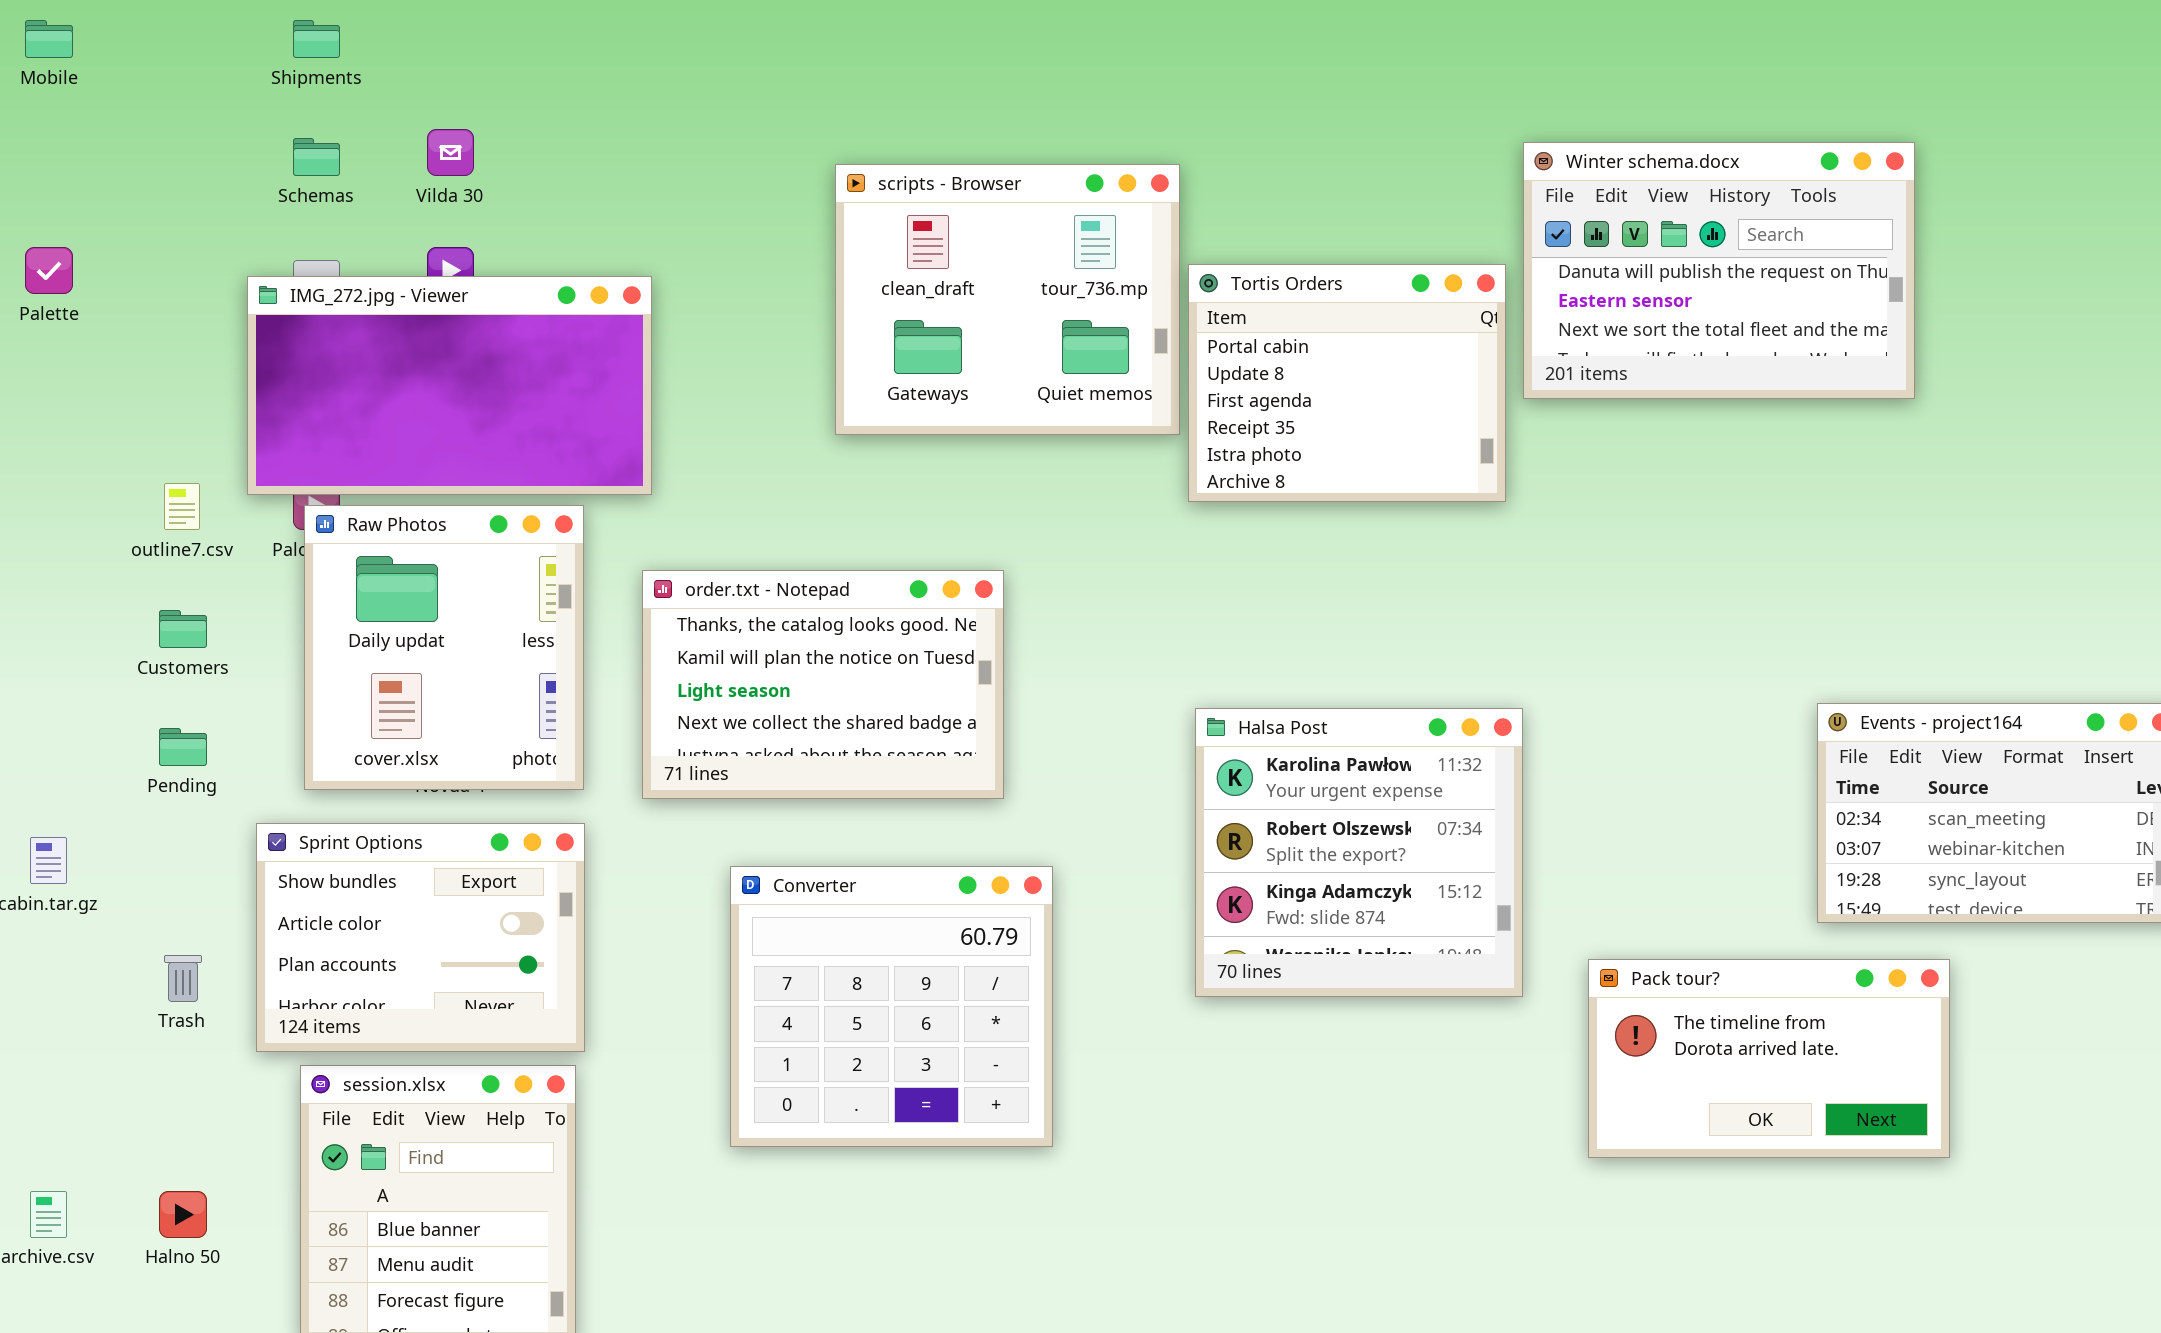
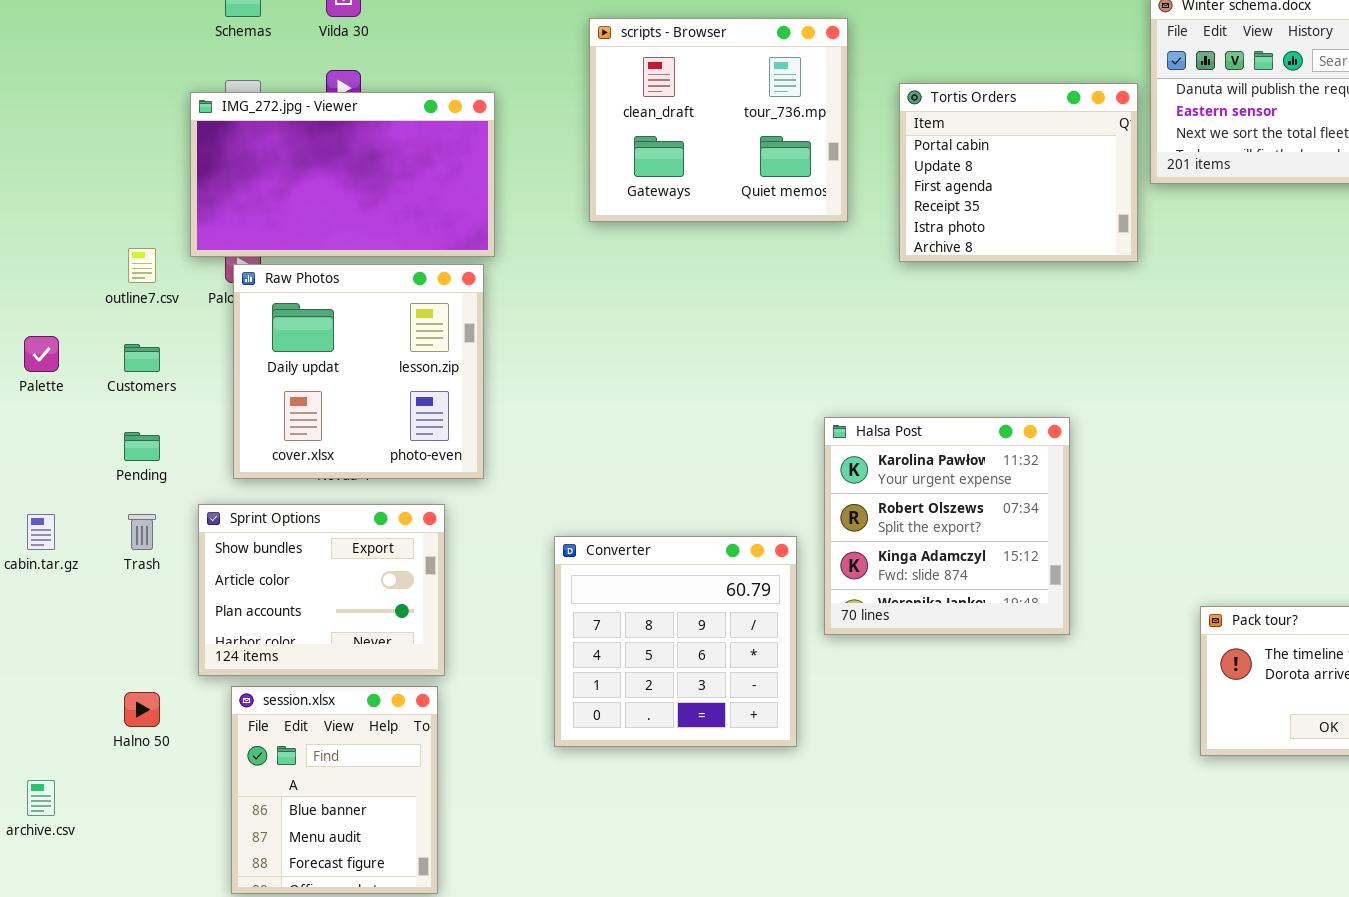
scripts - Browser: [835,164,1180,435] -> [589,18,848,222], moved
Palette: [25,247,73,294] -> [24,336,59,372], moved
Raw Photos: [304,505,584,790] -> [233,264,484,479], resized
order.txt - Notepad: [642,570,1004,799] -> none, closed
Halsa Post: [1195,708,1523,997] -> [824,417,1070,635], moved
Trash: [164,955,202,1002] -> [128,514,156,550], moved
Halno 50: [159,1191,207,1238] -> [124,692,160,727], moved

